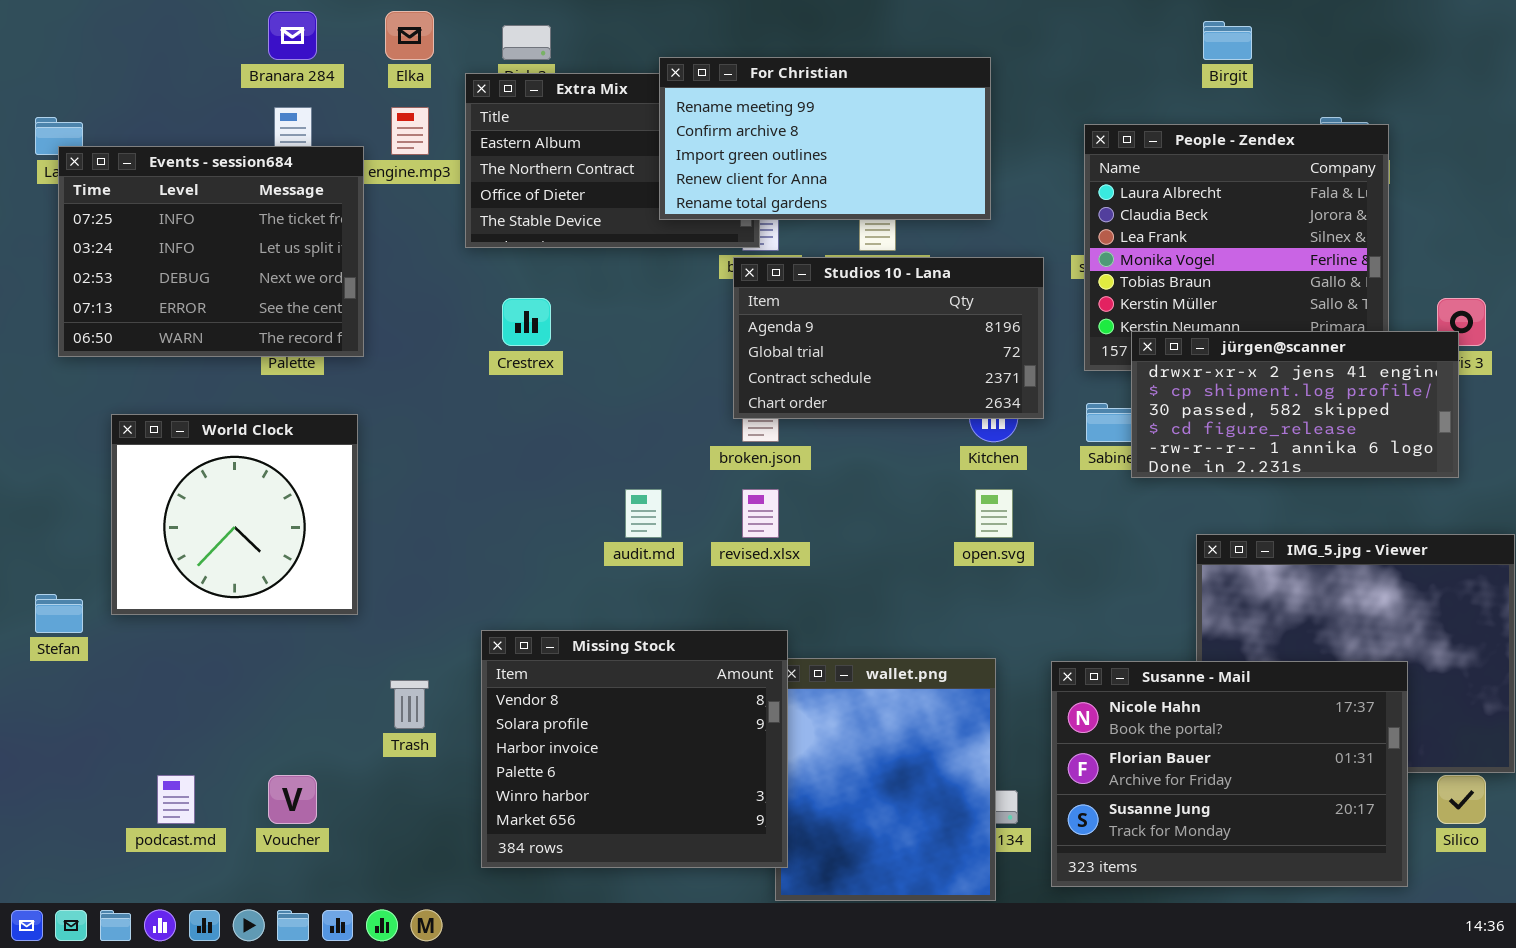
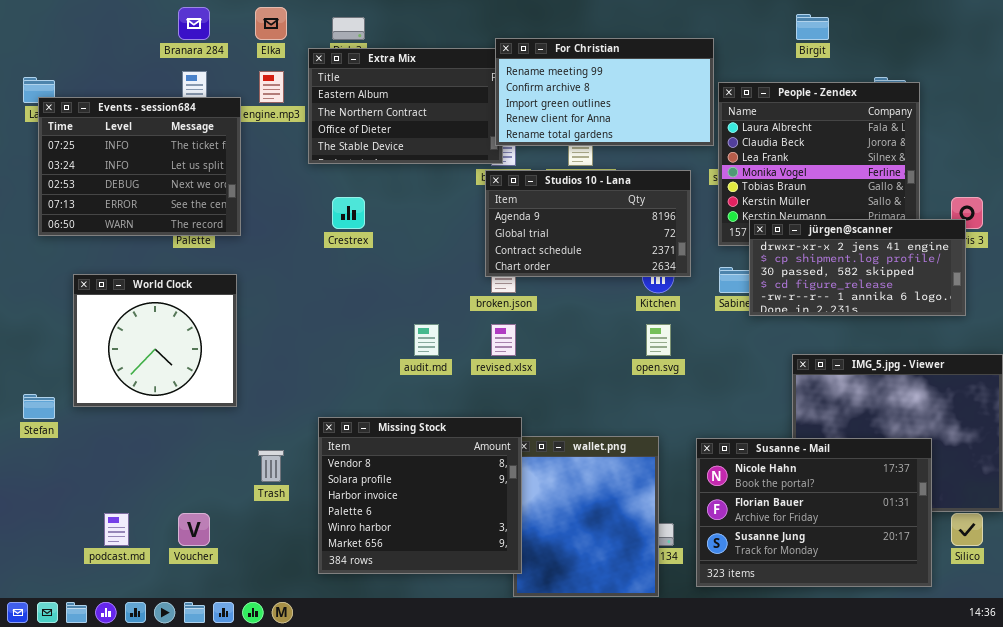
For Christian: [659,57,991,220] -> [495,38,714,146], moved

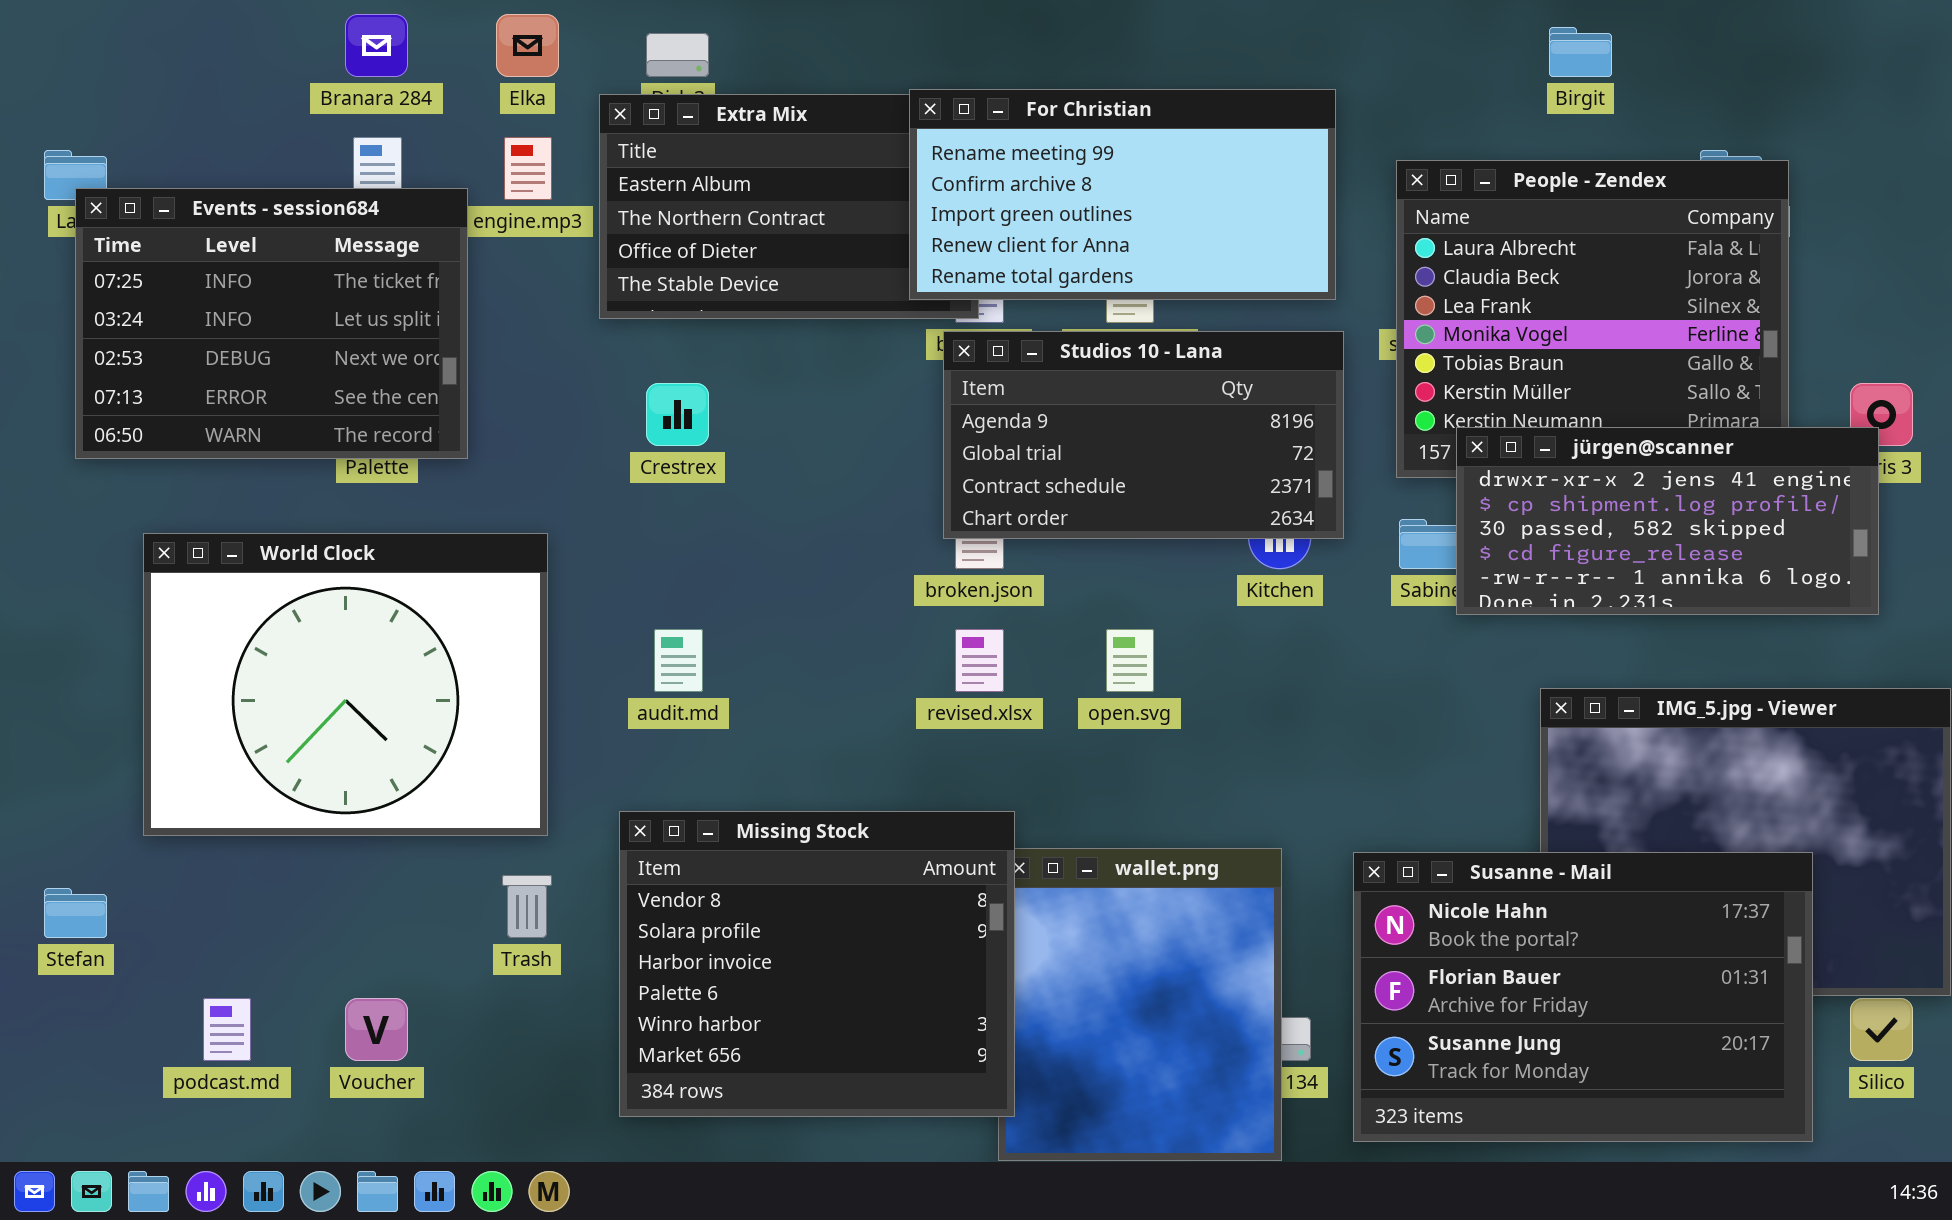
For Christian: [495,38,714,146] -> [909,89,1336,300], moved
World Clock: [73,274,237,407] -> [143,533,548,836], resized
audit.md: [414,324,439,356] -> [654,629,703,692], moved
open.svg: [646,324,671,356] -> [1106,629,1154,692], moved
Stefan: [23,394,55,419] -> [44,888,107,938], moved

